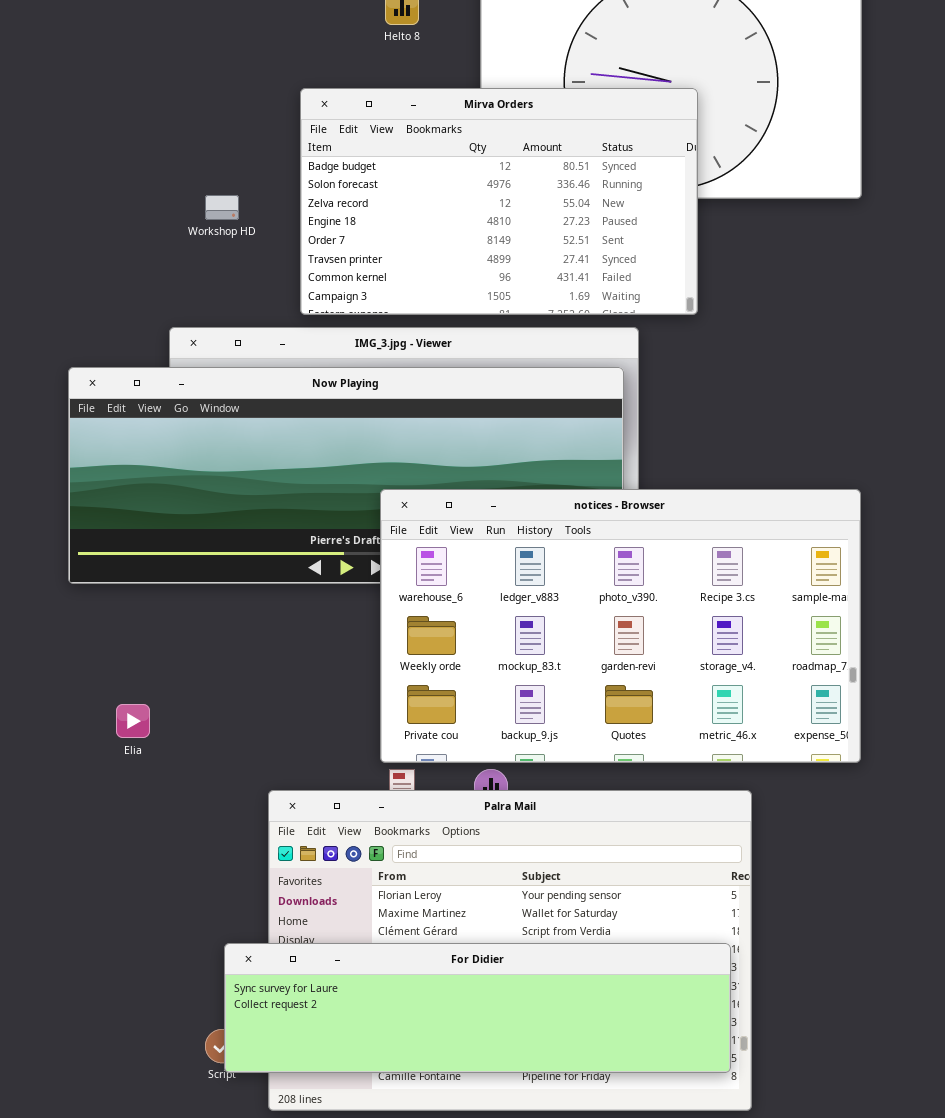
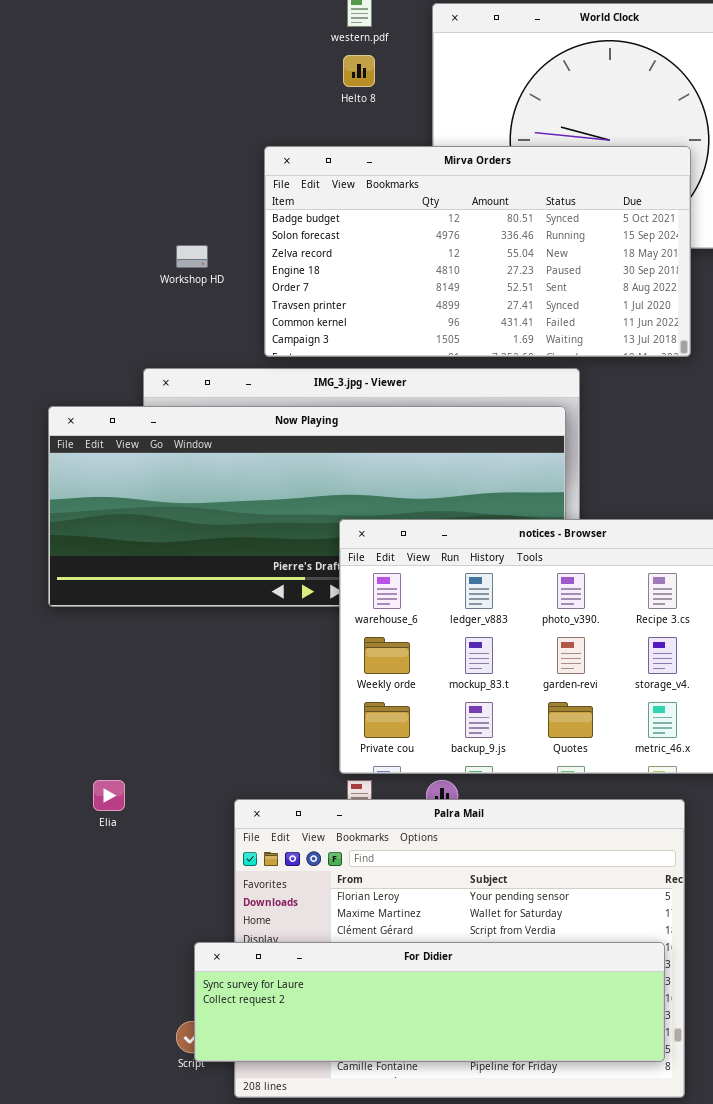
Mirva Orders: [300,88,698,315] -> [264,146,691,357], resized
Elia: [116,704,150,738] -> [93,780,125,811], moved

